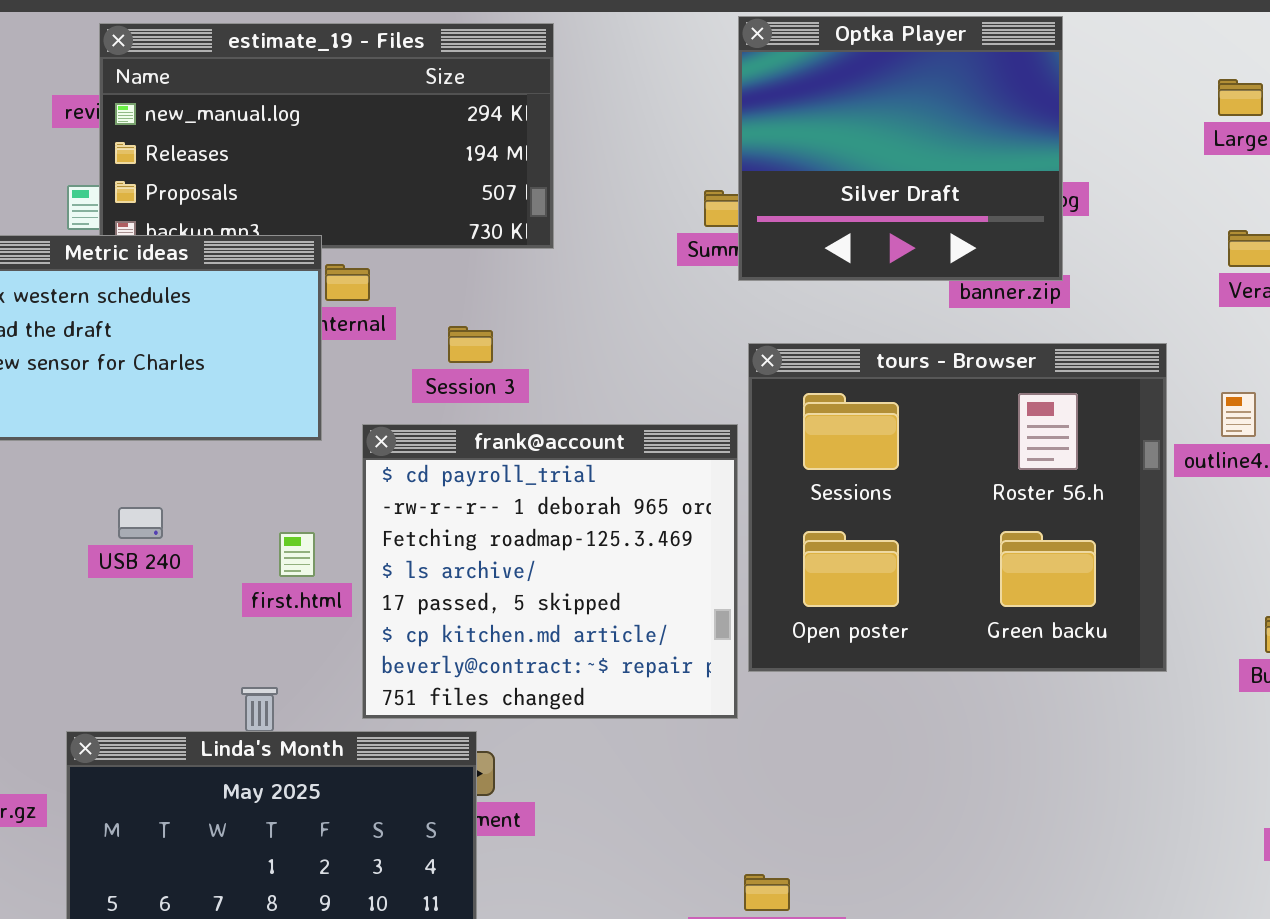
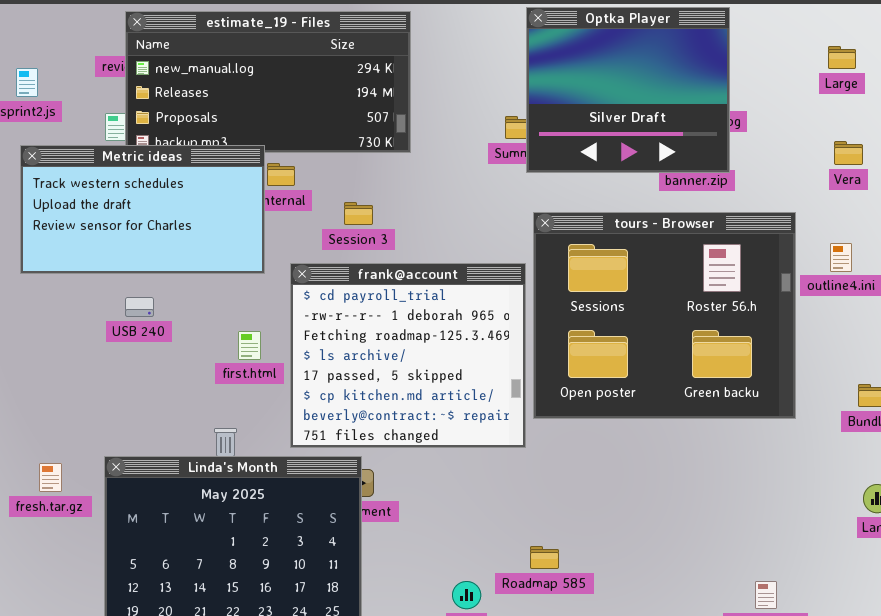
USB 240: [118,507,163,539] -> [125,297,154,317], moved

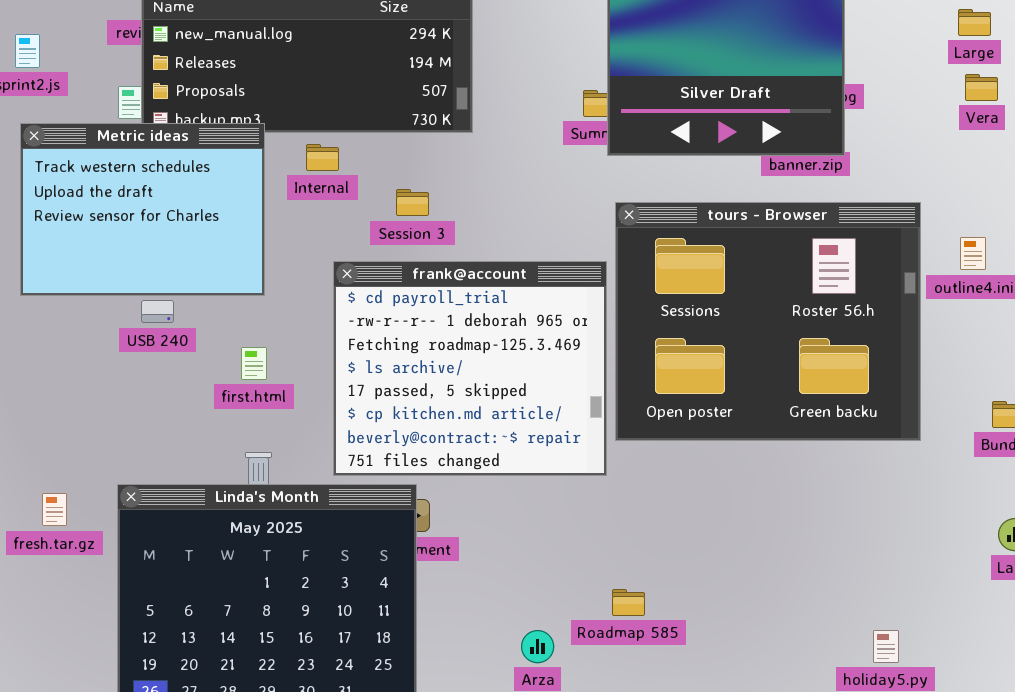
Vera: [834,141,863,165] -> [965,74,998,101], moved
Metric ideas: [20,145,265,274] -> [20,123,265,296], resized
first.html: [238,331,261,360] -> [241,347,267,380], moved

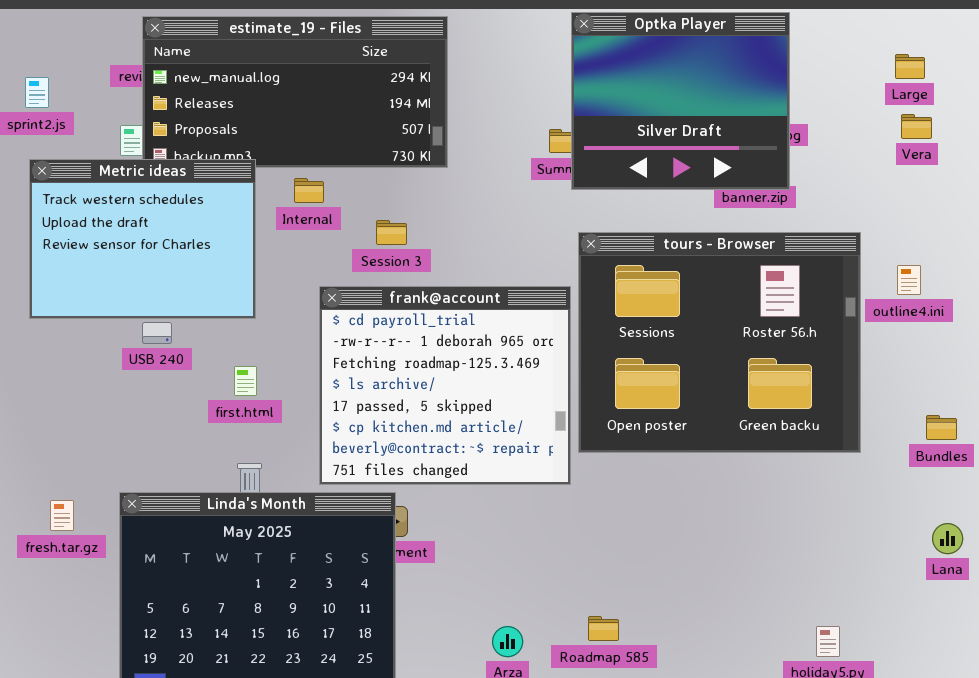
Roadmap 585: [612,589,645,616] -> [588,616,619,641], moved

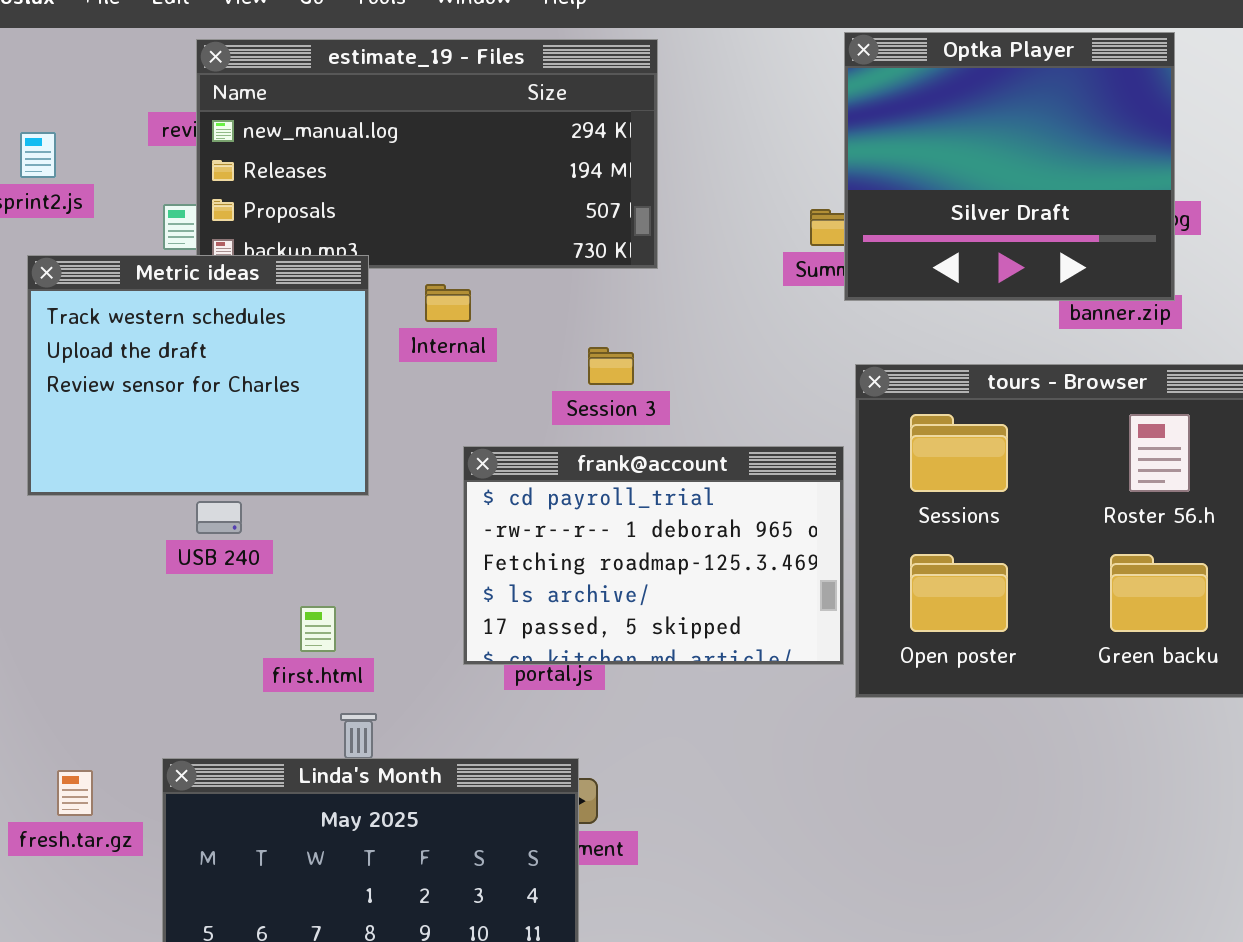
Session 3: [376,220,407,245] -> [588,347,634,385], moved
frank@account: [319,286,571,485] -> [463,446,844,665], resized
first.html: [234,366,257,396] -> [300,606,336,652], moved

